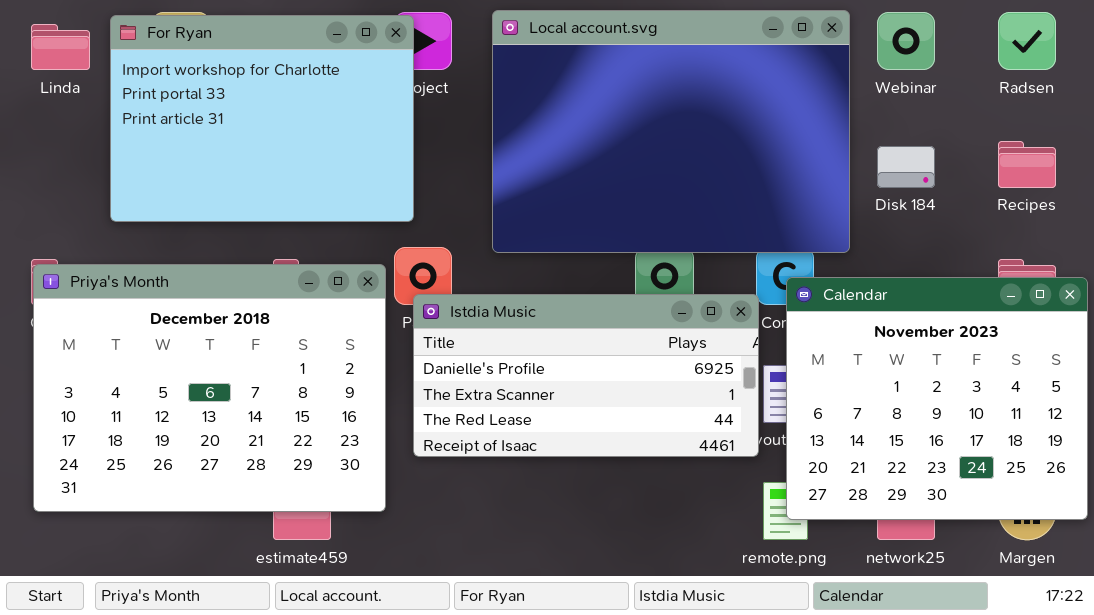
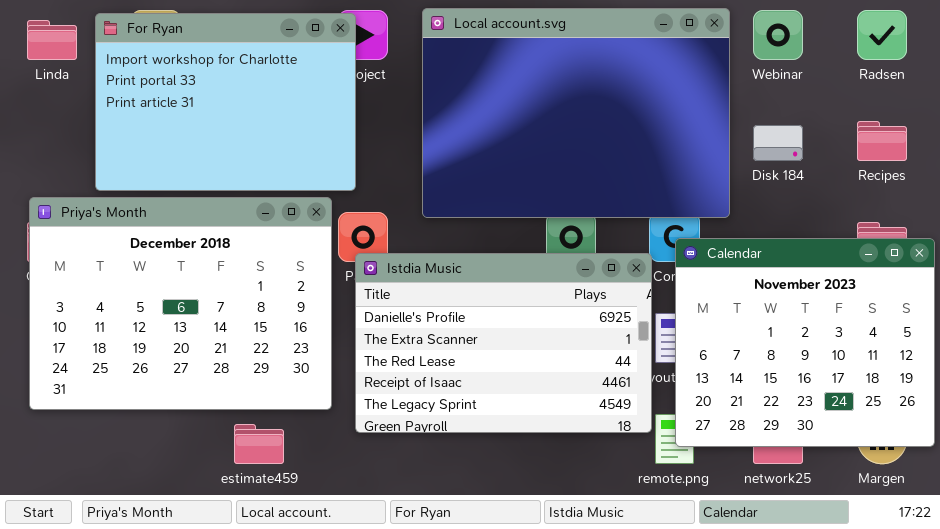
Priya's Month: [33,264,386,512] -> [29,197,332,410], moved
Istdia Music: [413,294,759,457] -> [355,253,652,433], resized

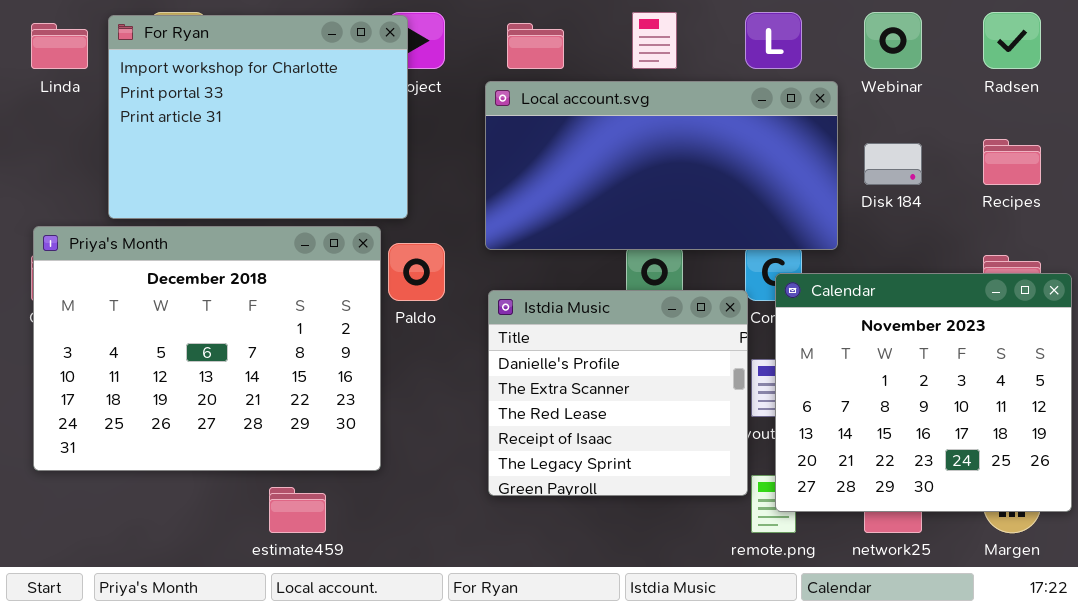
Local account.svg: [422,8,730,218] -> [485,81,838,250], resized
Istdia Music: [355,253,652,433] -> [488,290,748,496], resized

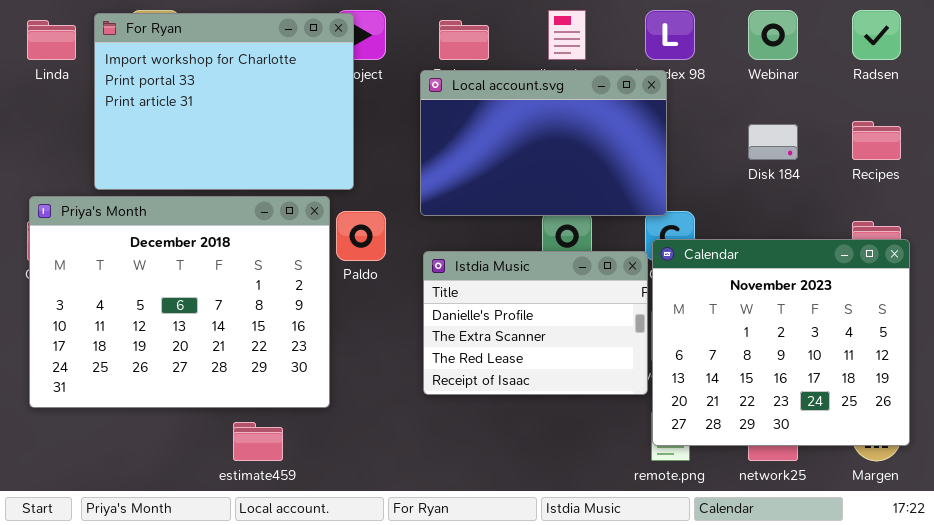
Local account.svg: [485,81,838,250] -> [420,70,667,216], resized
Calendar: [775,273,1072,512] -> [652,239,910,446], moved
Istdia Music: [488,290,748,496] -> [423,251,648,395], resized

